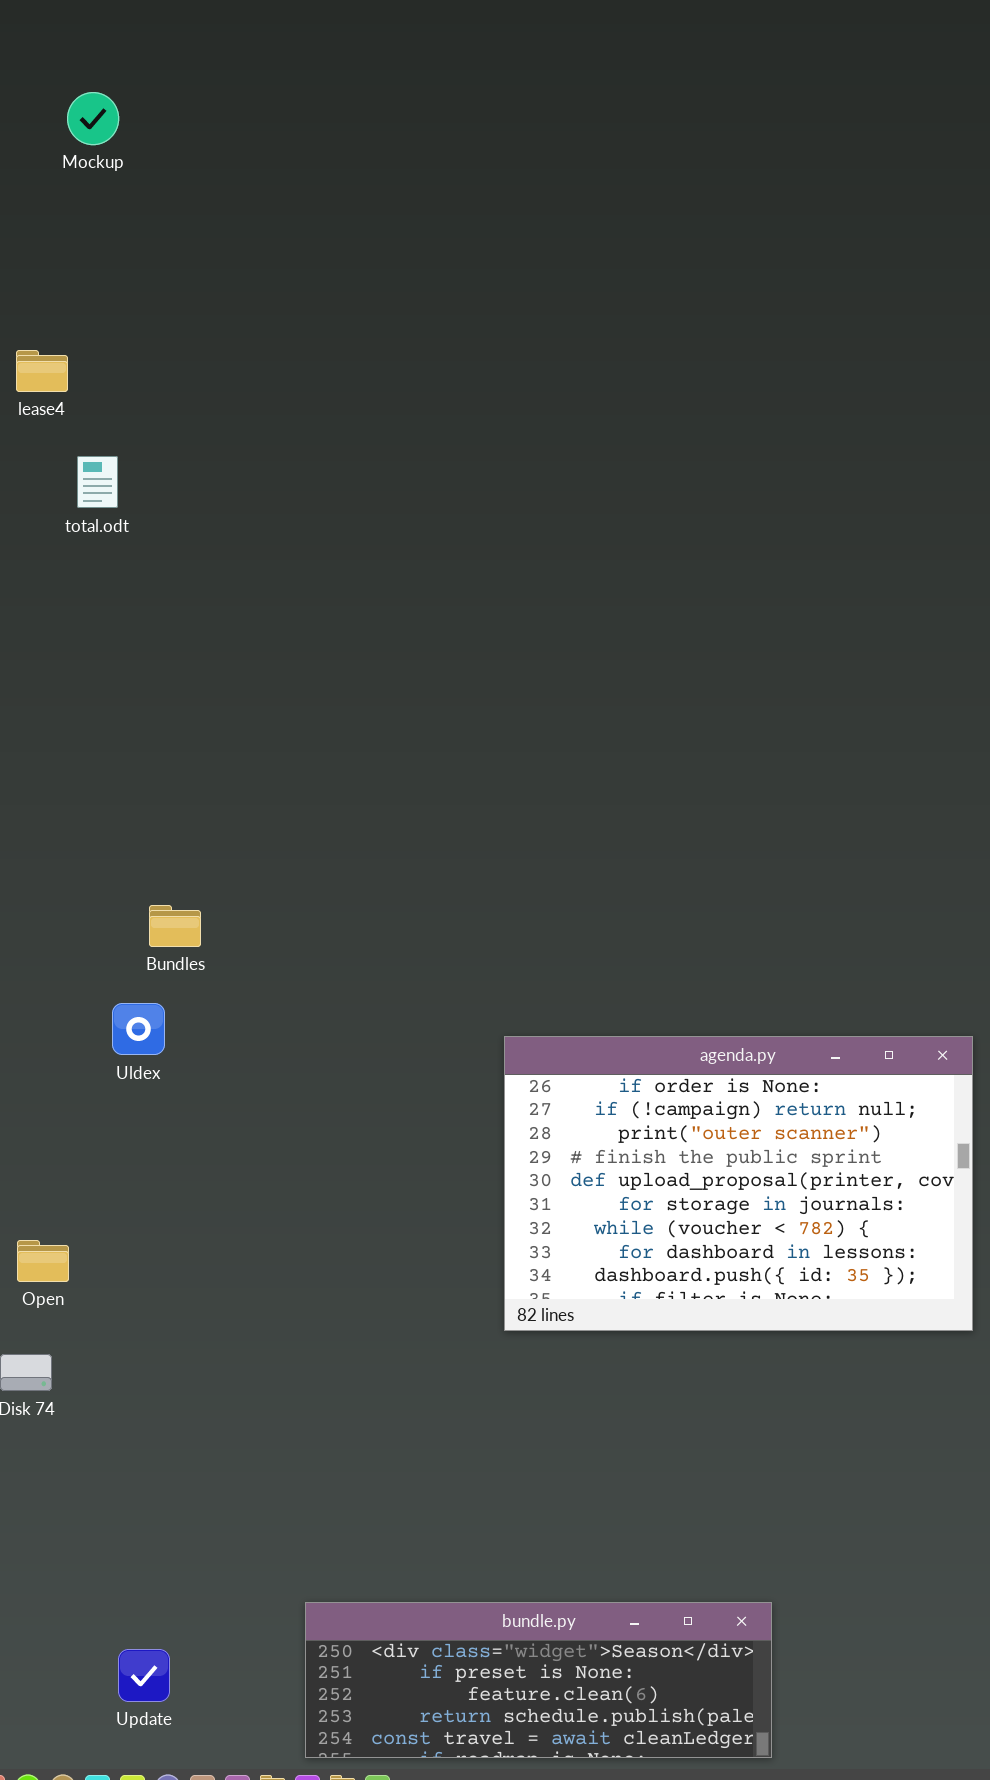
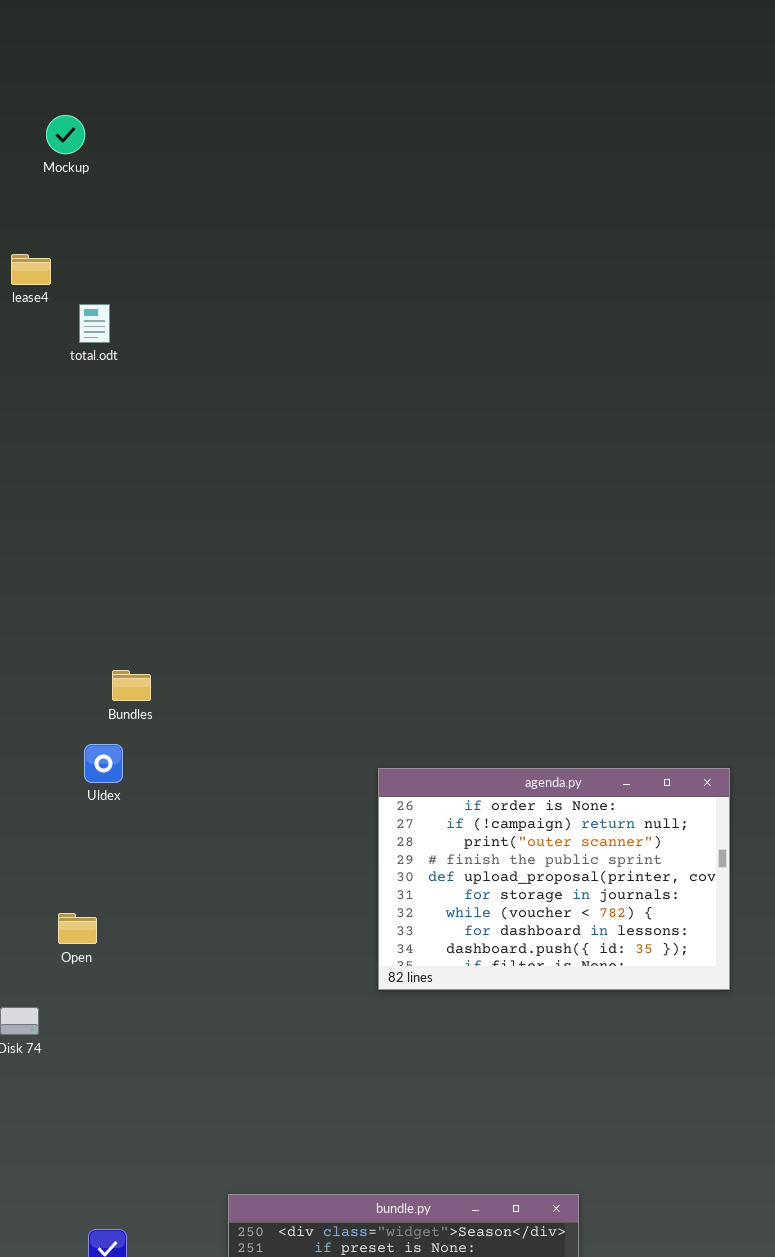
Mockup: [67,92,119,145] -> [46,115,85,154], moved
total.odt: [77,456,118,508] -> [79,304,110,343], moved
Open: [17,1240,69,1282] -> [58,913,97,944], moved

